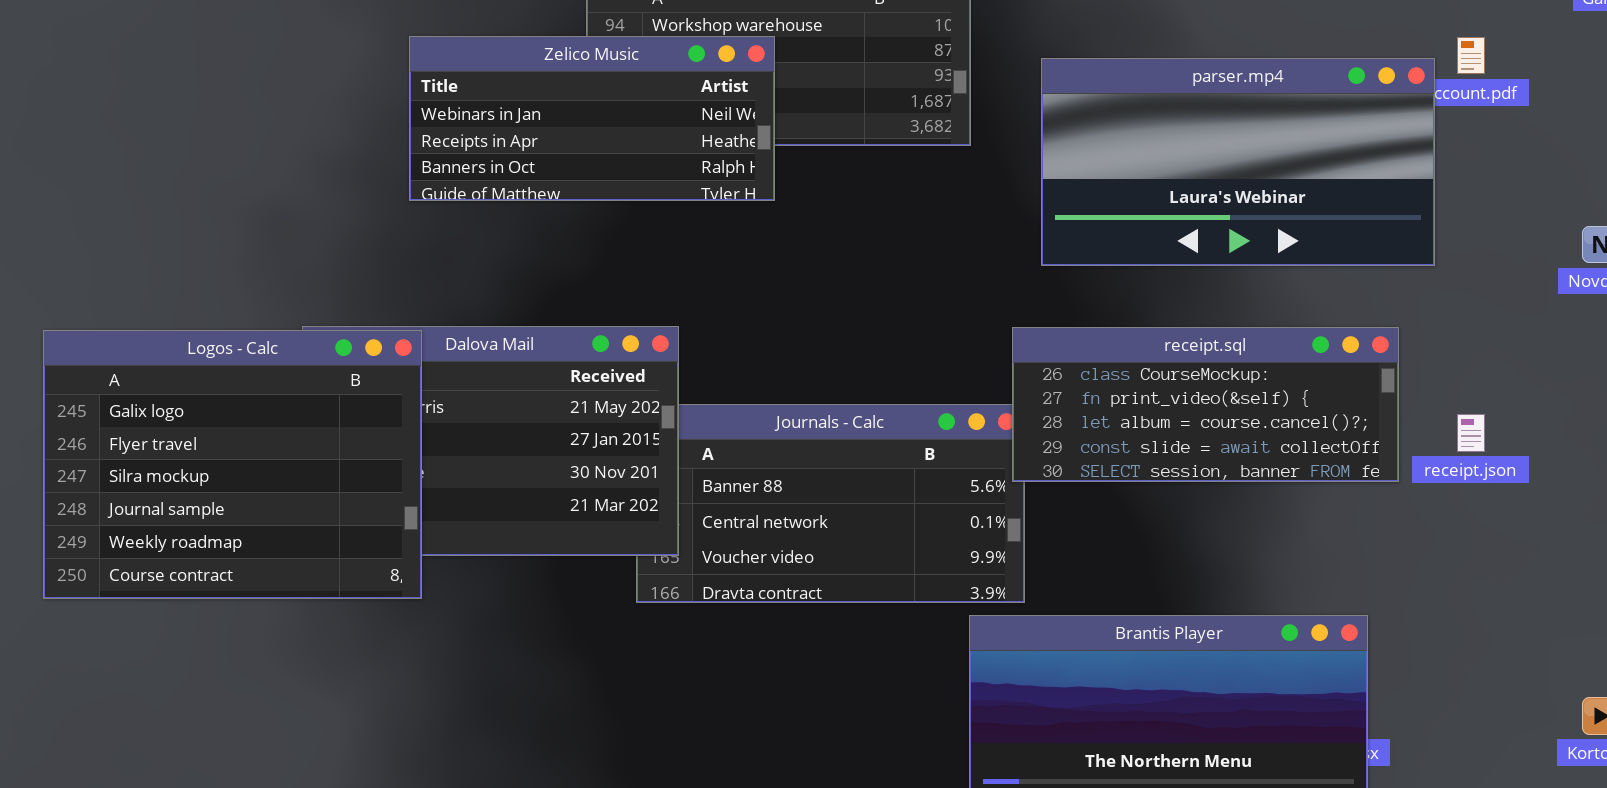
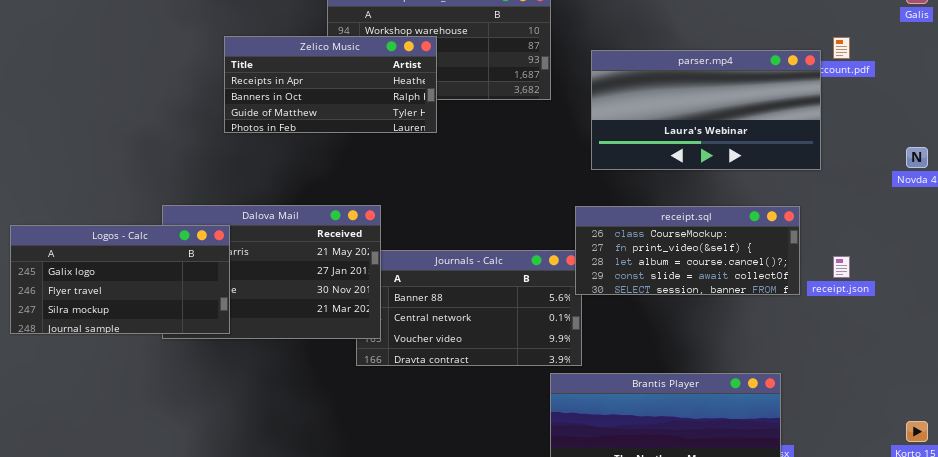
Zelico Music: [409,36,775,201] -> [224,36,437,133], scrolled down 1 row
Logos - Calc: [43,330,422,599] -> [10,225,230,334], moved, resized

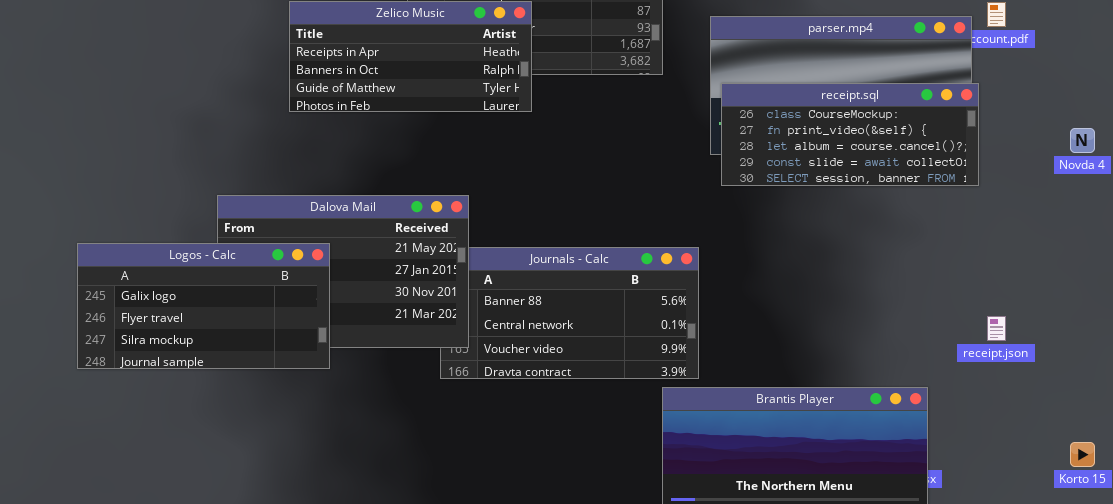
receipt.sql: [575,206,800,295] -> [721,83,979,186], moved
Logos - Calc: [10,225,230,334] -> [77,243,330,369], moved
receipt.json: [833,256,850,278] -> [987,316,1006,341], moved

